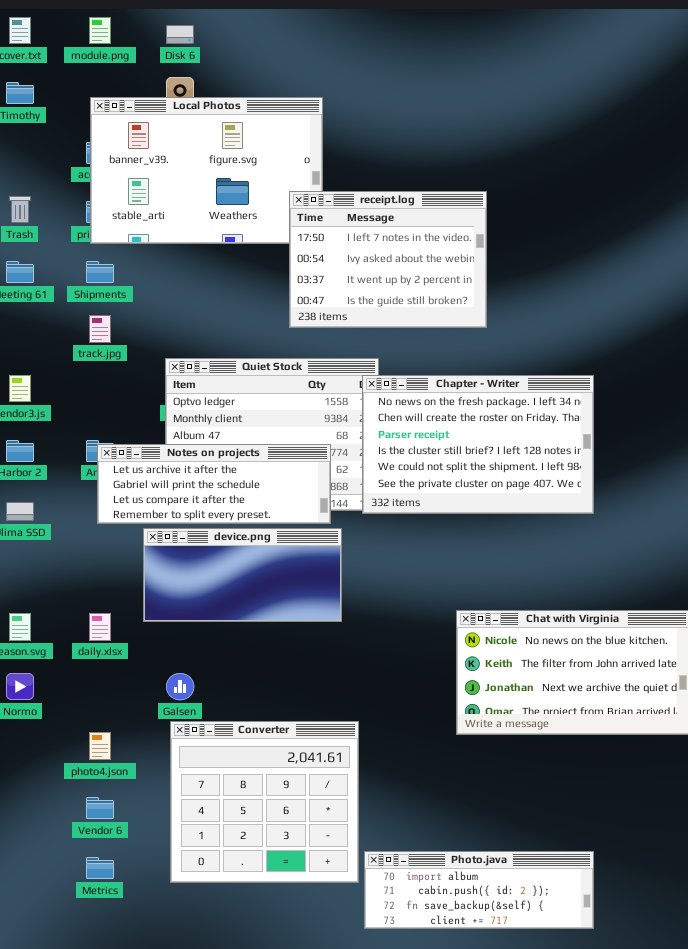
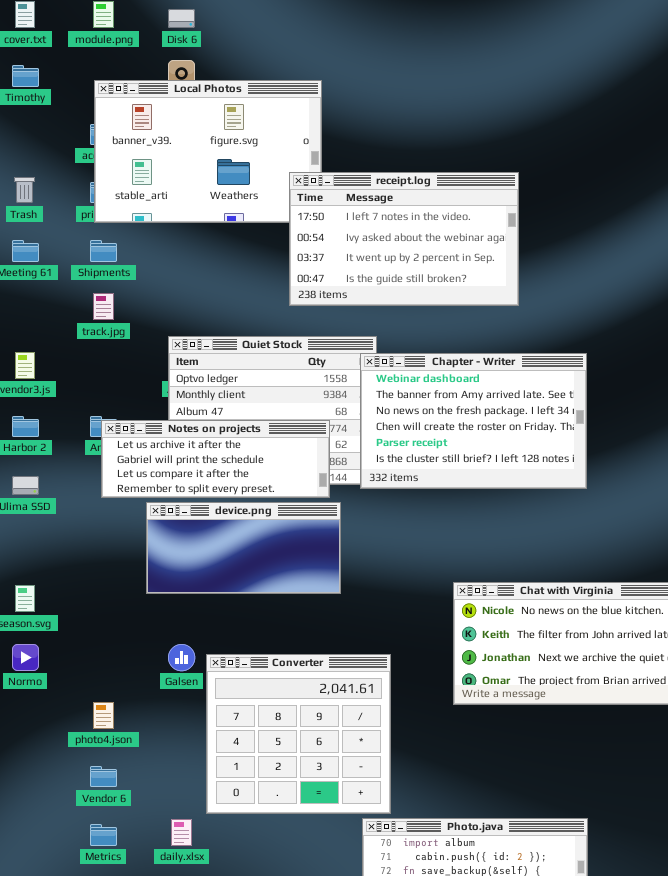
receipt.log: [289,191,487,328] -> [289,172,519,306], resized
Chapter - Writer: [362,375,594,514] -> [360,353,587,489], scrolled up 2 rows
daily.xlsx: [89,613,111,641] -> [171,819,192,846], moved
Converter: [170,721,359,883] -> [206,654,391,814], moved

